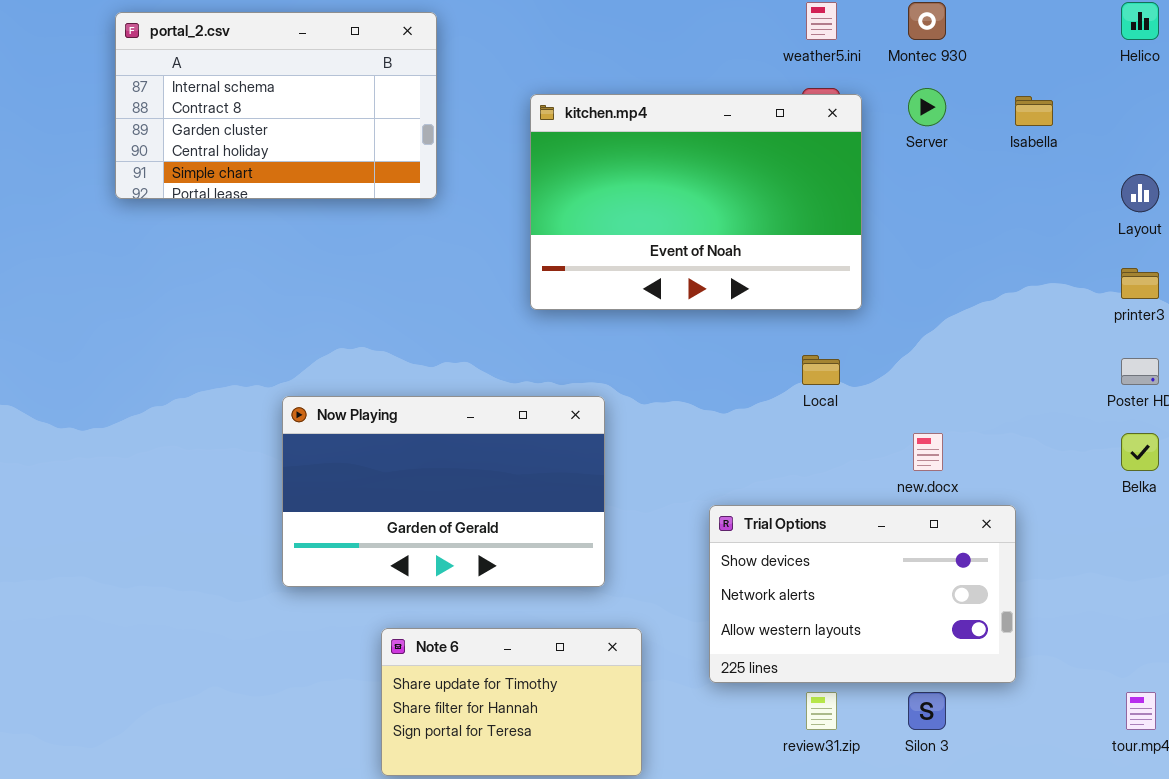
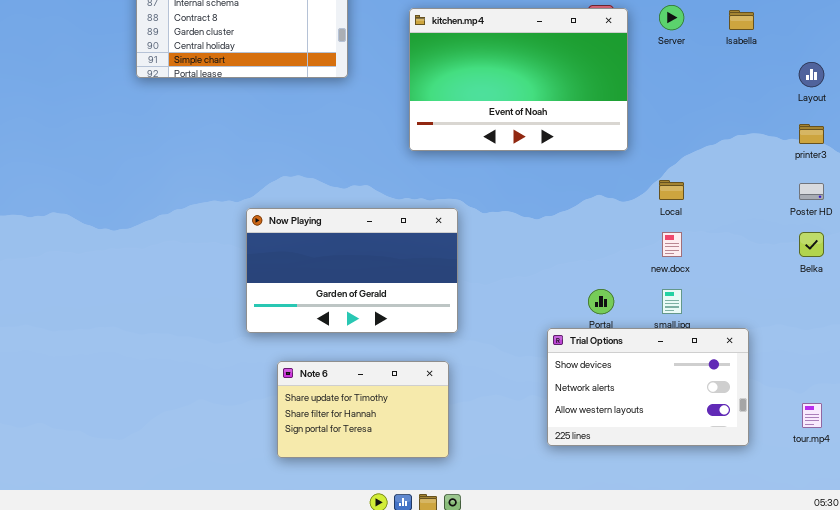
Local: [802,355,840,385] -> [659,180,684,200], moved
Trial Options: [709,505,1016,683] -> [547,328,749,446], moved
Note 6: [381,628,642,776] -> [277,361,449,458], moved

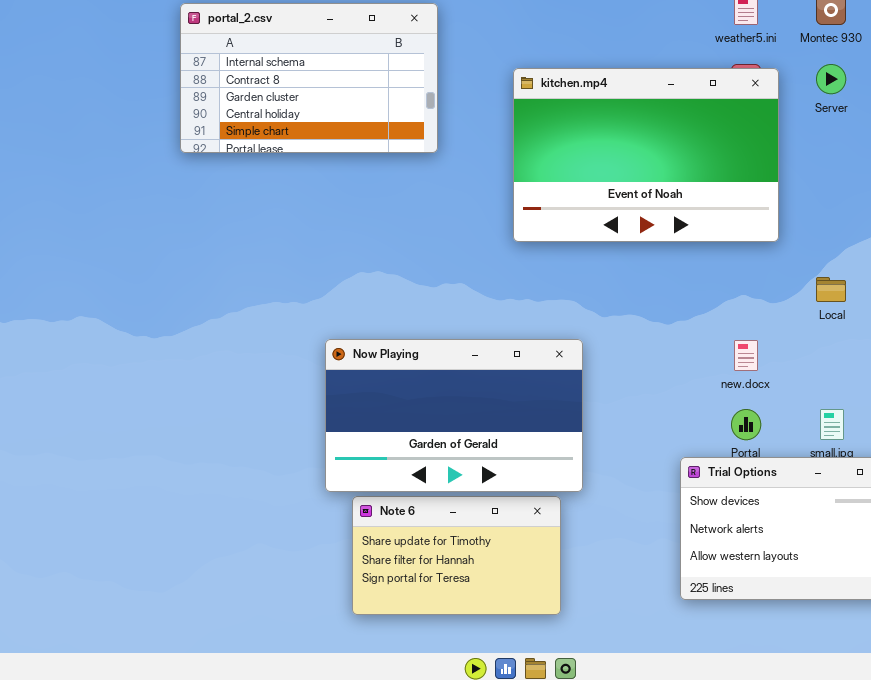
Now Playing: [246,208,458,333] -> [325,339,583,492], moved
new.docx: [662,232,682,257] -> [734,340,758,371], moved

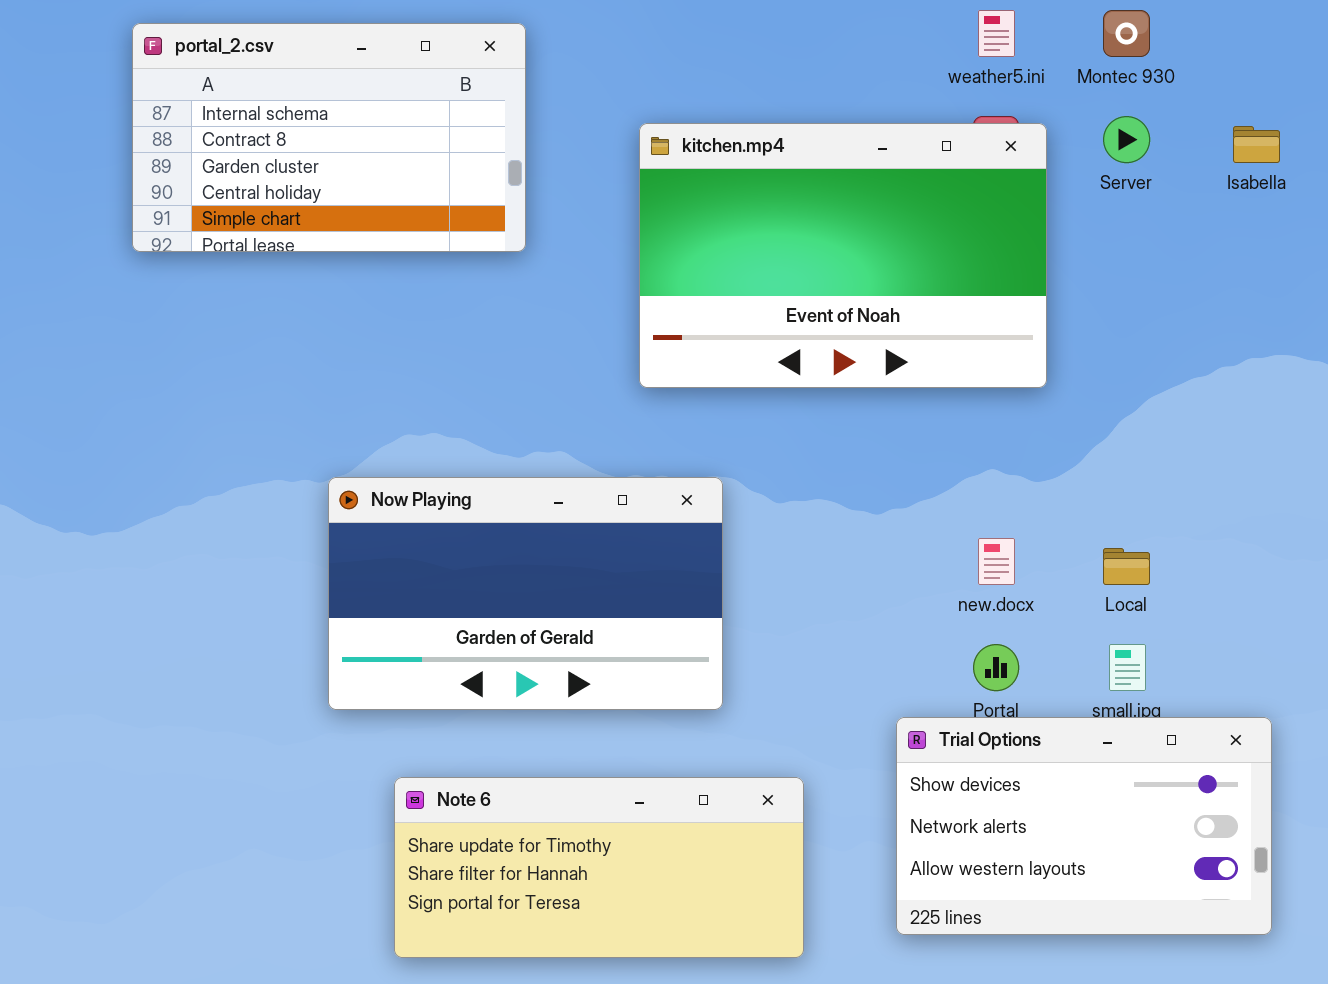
Local: [816,277,846,302] -> [1103,548,1150,585], moved
Now Playing: [325,339,583,492] -> [328,477,723,710], moved
Note 6: [352,496,561,615] -> [394,777,804,958], resized

